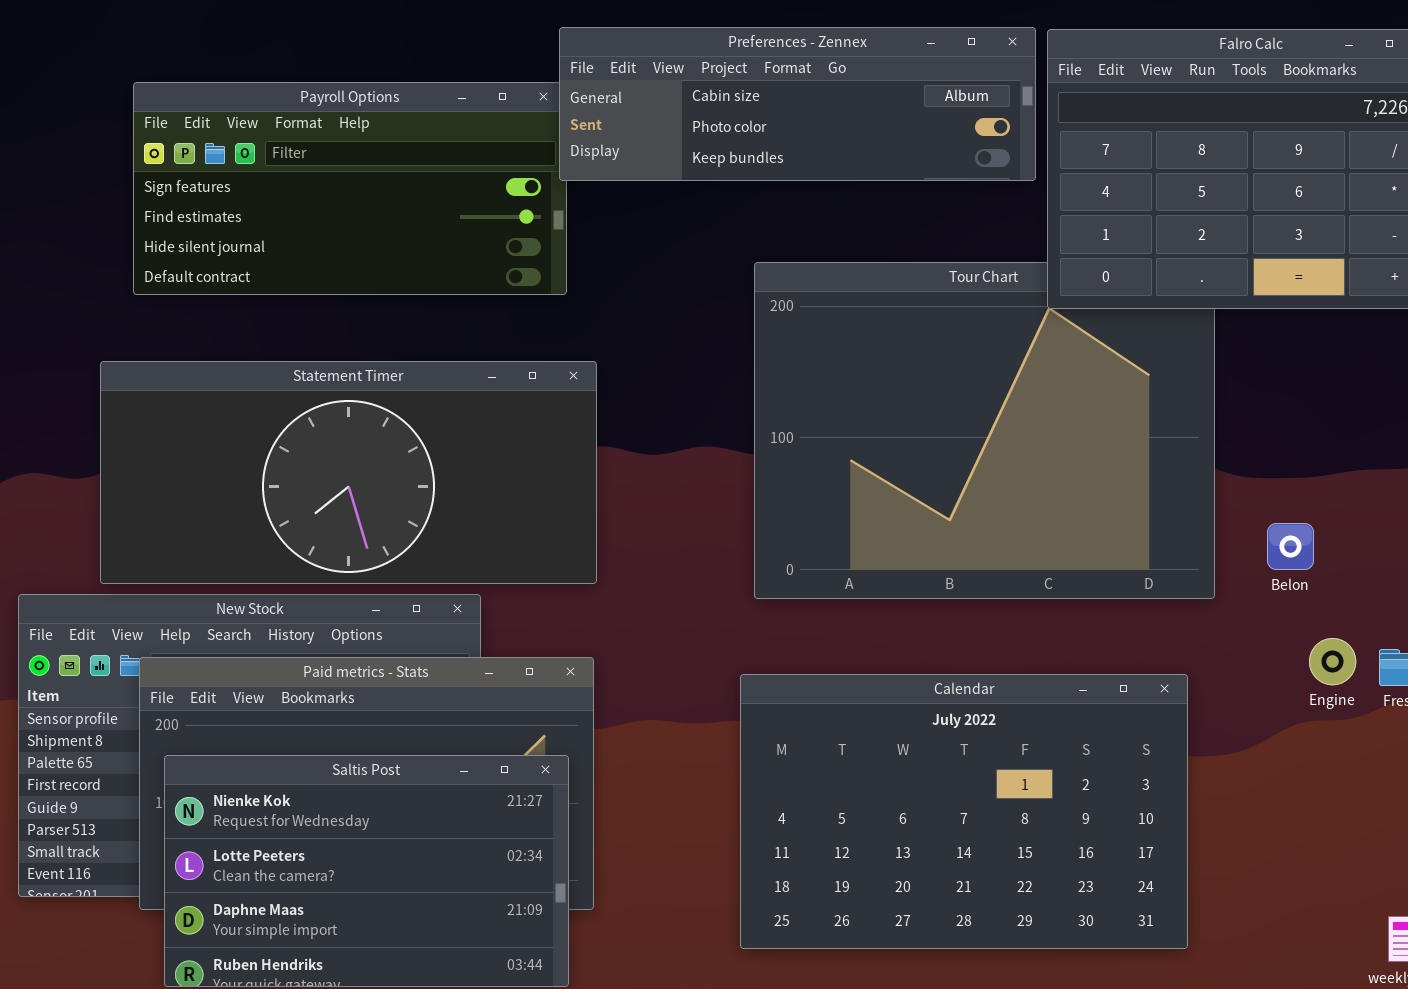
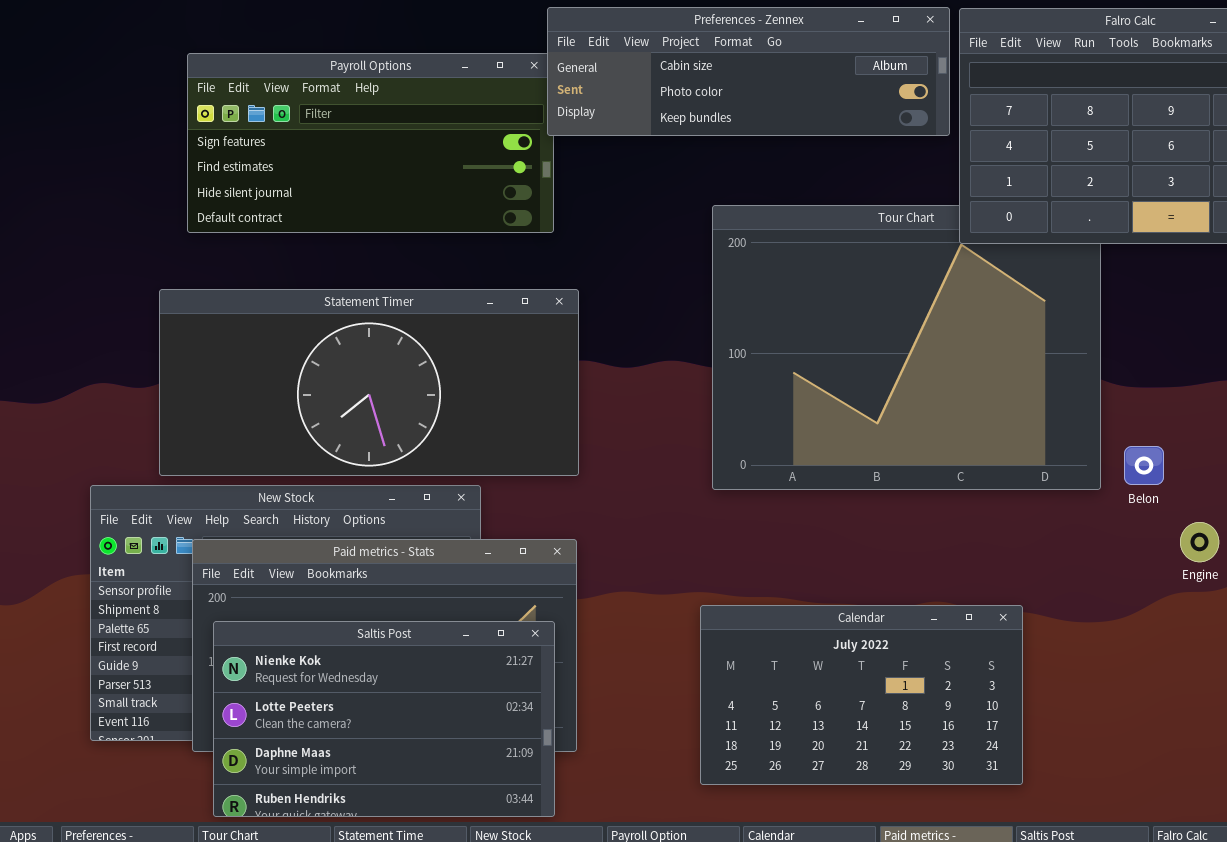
Belon: [1267,523,1314,570] -> [1124,446,1164,485], moved
Calendar: [740,674,1188,949] -> [700,605,1023,785], resized

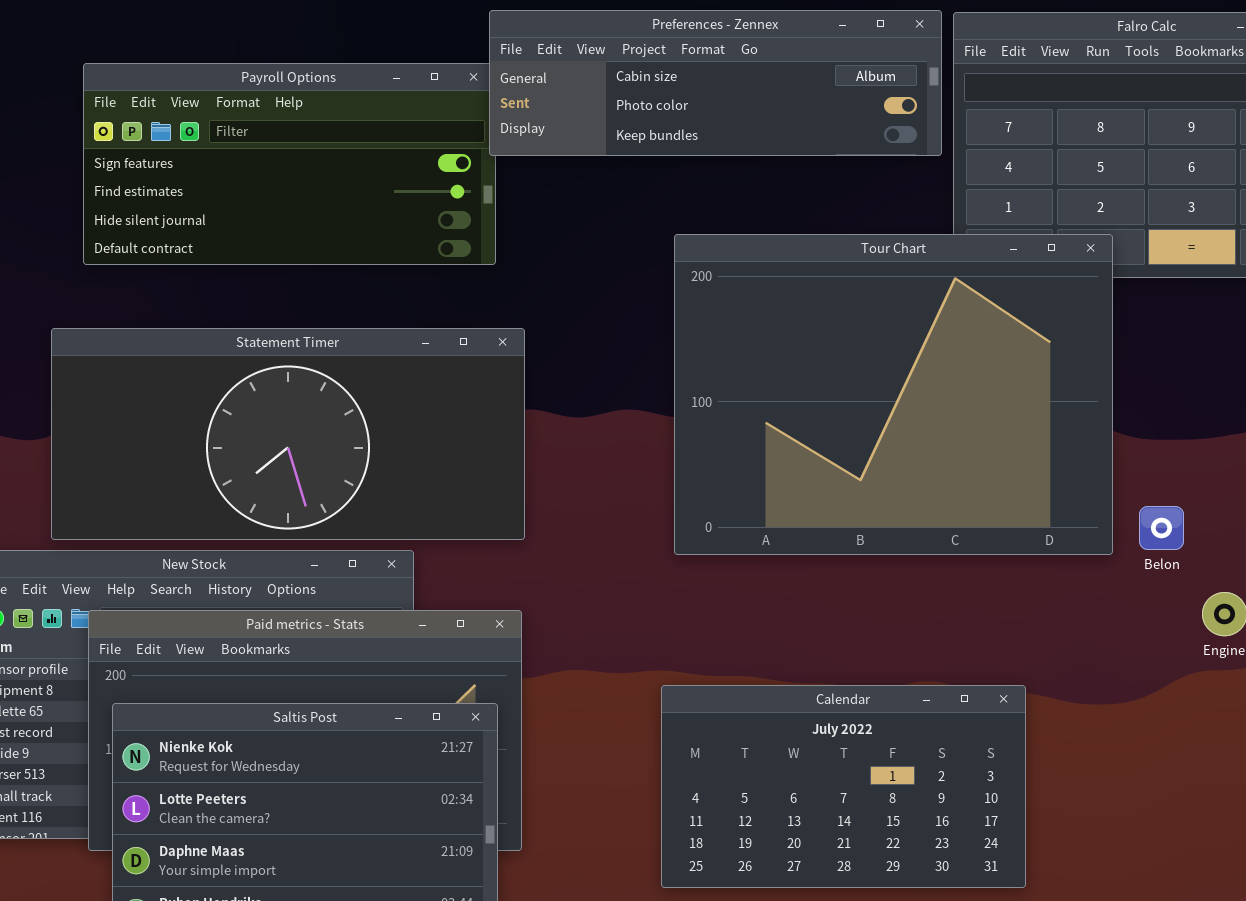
Tour Chart: [712,205,1101,490] -> [674,234,1113,555], raised

